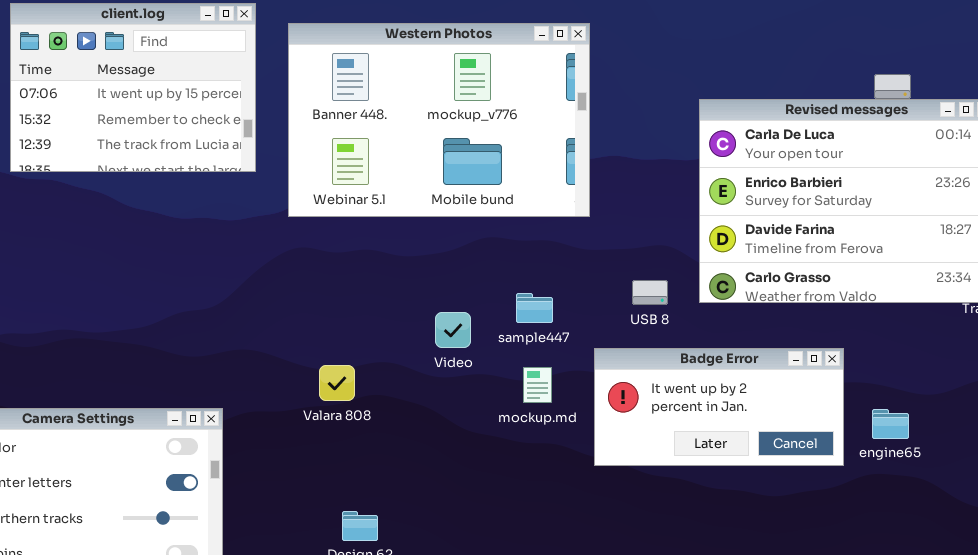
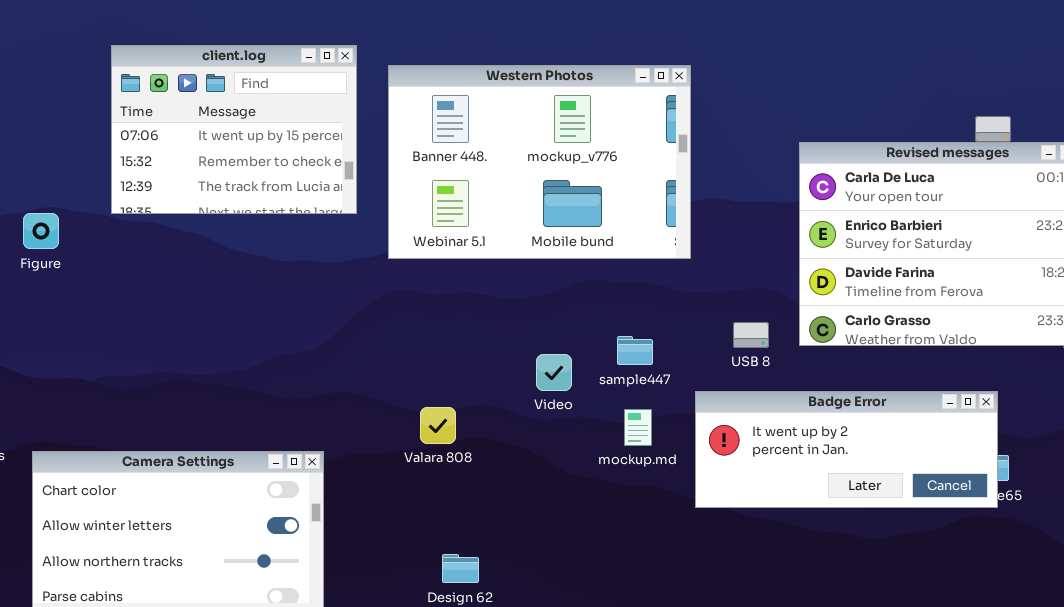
Badge Error: [594,348,844,466] -> [695,391,998,508], resized

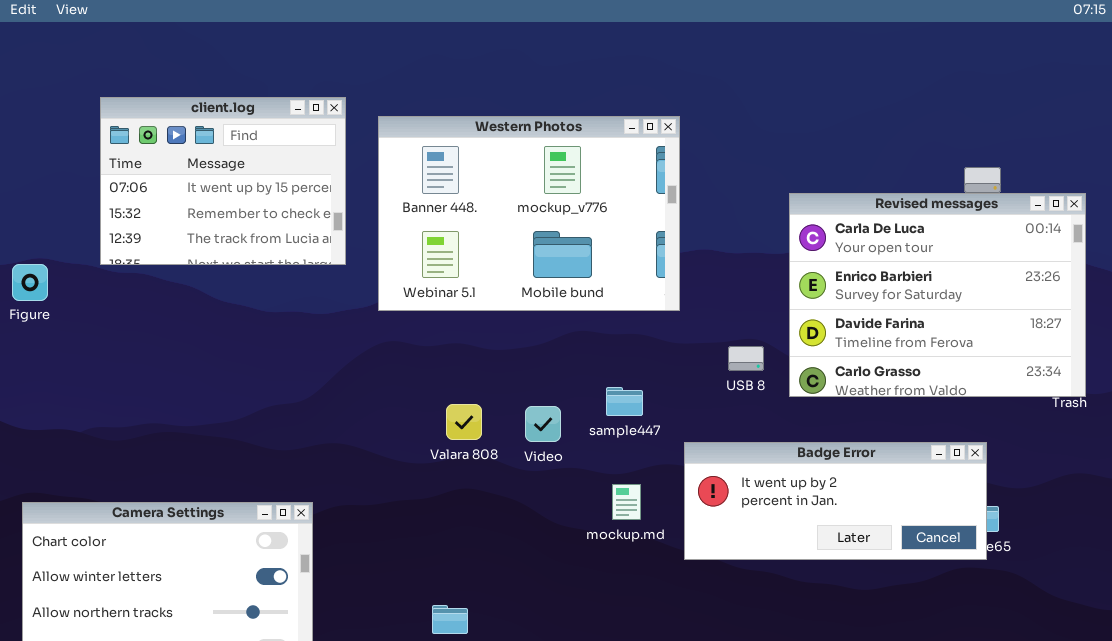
USB 8: [733,322,769,348] -> [728,346,764,371], moved
Valara 808: [420,407,456,444] -> [446,404,482,440], moved
mockup.md: [624,409,652,446] -> [612,484,641,520], moved

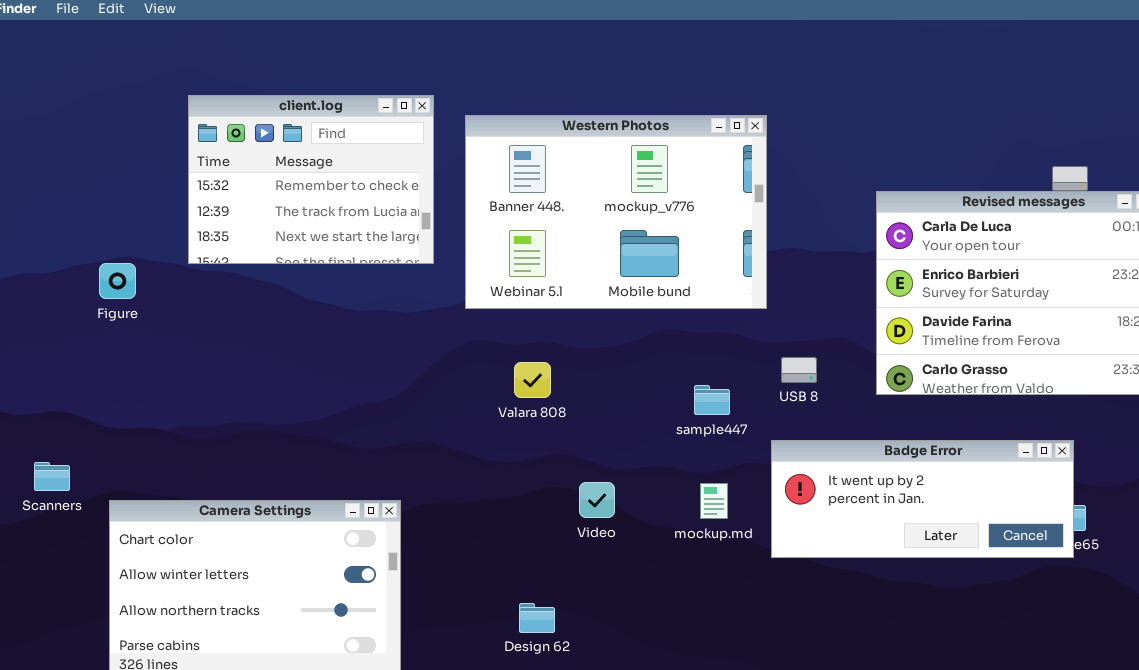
client.log: [100,97,346,265] -> [188,95,434,264], scrolled down 1 row
USB 8: [728,346,764,371] -> [781,357,817,383], moved
Valara 808: [446,404,482,440] -> [514,362,551,398], moved
Video: [525,406,561,442] -> [579,482,615,518], moved

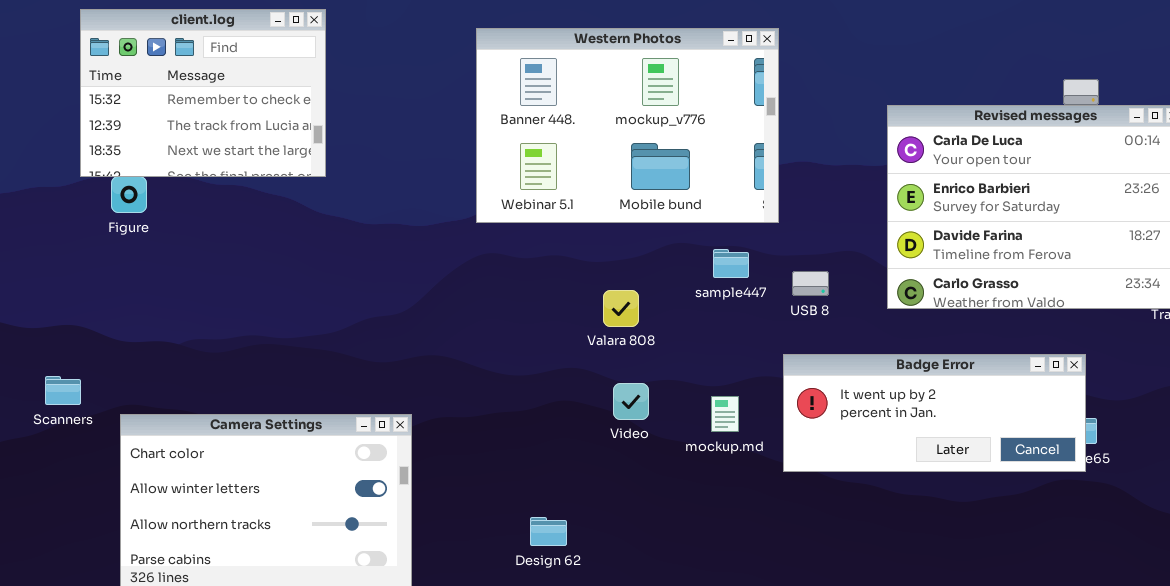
client.log: [188,95,434,264] -> [80,9,326,177], moved
Valara 808: [514,362,551,398] -> [603,290,639,327], moved
sample447: [694,385,730,415] -> [713,249,749,278], moved
Video: [579,482,615,518] -> [613,383,649,420], moved

